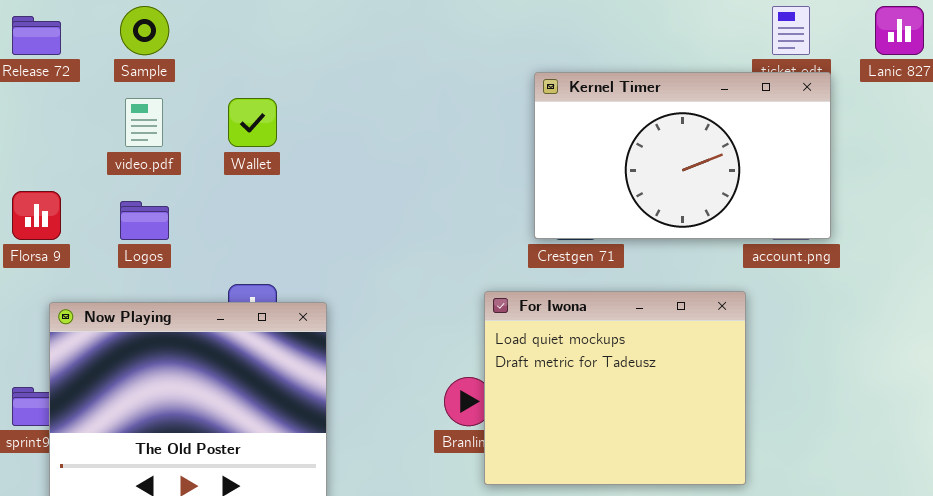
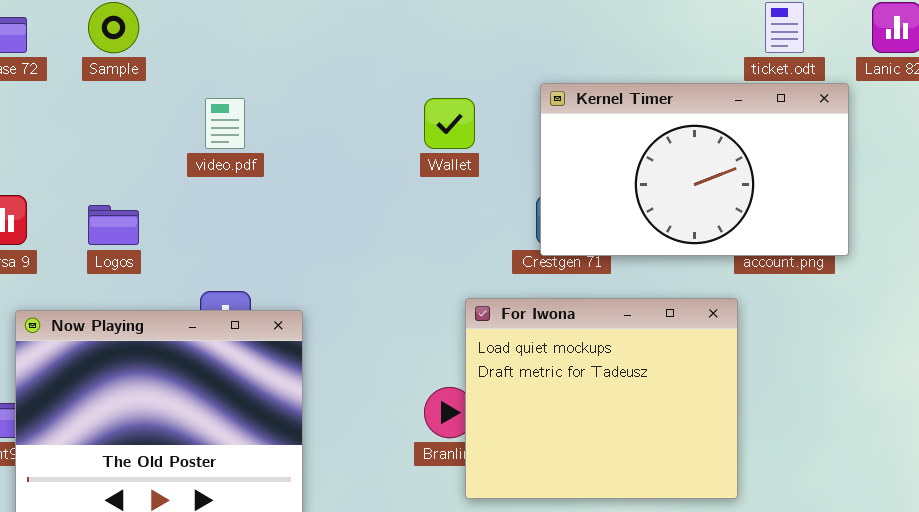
Kernel Timer: [534,72,831,239] -> [540,83,849,256], moved
video.pdf: [125,98,163,147] -> [205,98,245,149], moved
Wallet: [228,98,277,147] -> [424,98,475,149], moved

